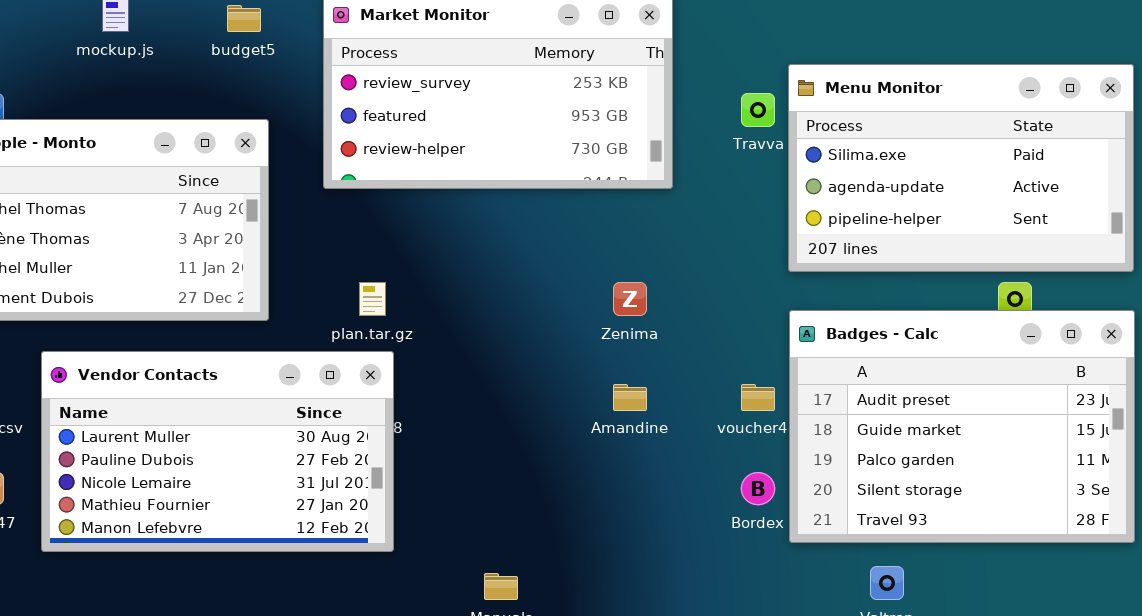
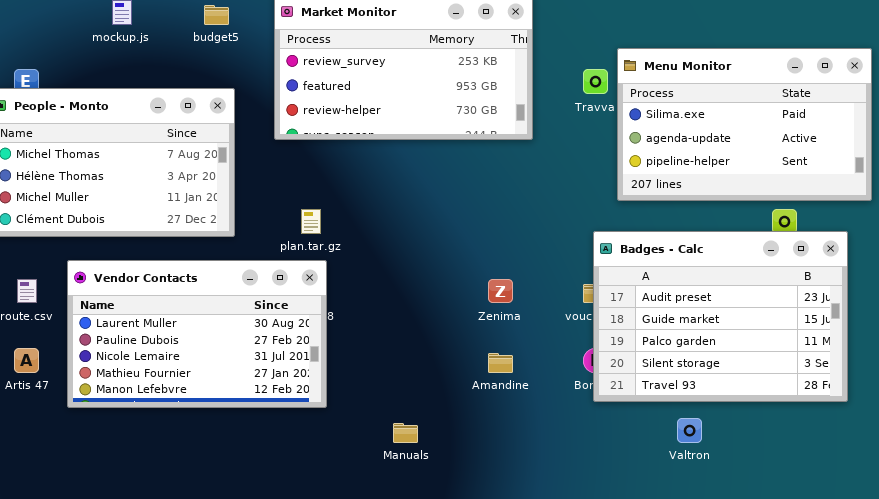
Zenima: [613,282,647,316] -> [488,279,513,303], moved
Badges - Calc: [789,310,1135,543] -> [593,231,848,402], moved
Amandine: [613,384,647,411] -> [488,353,513,373], moved

